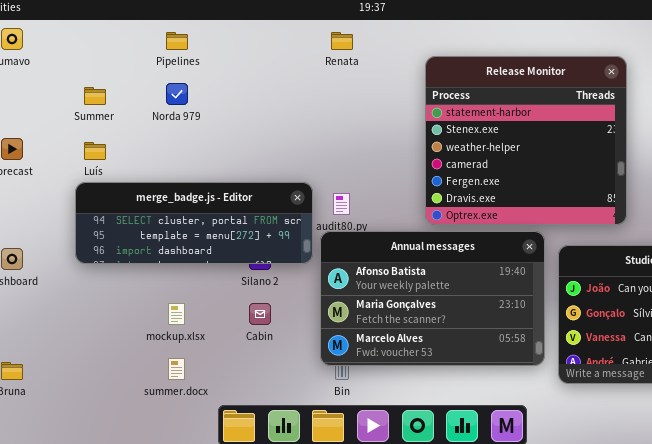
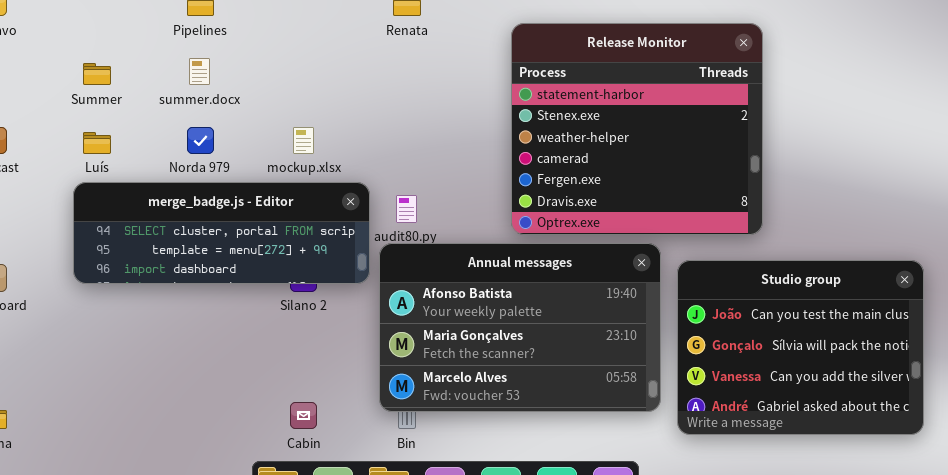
Norda 979: [166,83,188,105] -> [187,127,214,154], moved
mockup.xlsx: [168,303,185,325] -> [293,127,314,154], moved
Cabin: [249,303,271,325] -> [290,402,317,429], moved
summer.docx: [168,358,185,380] -> [189,58,210,85], moved

